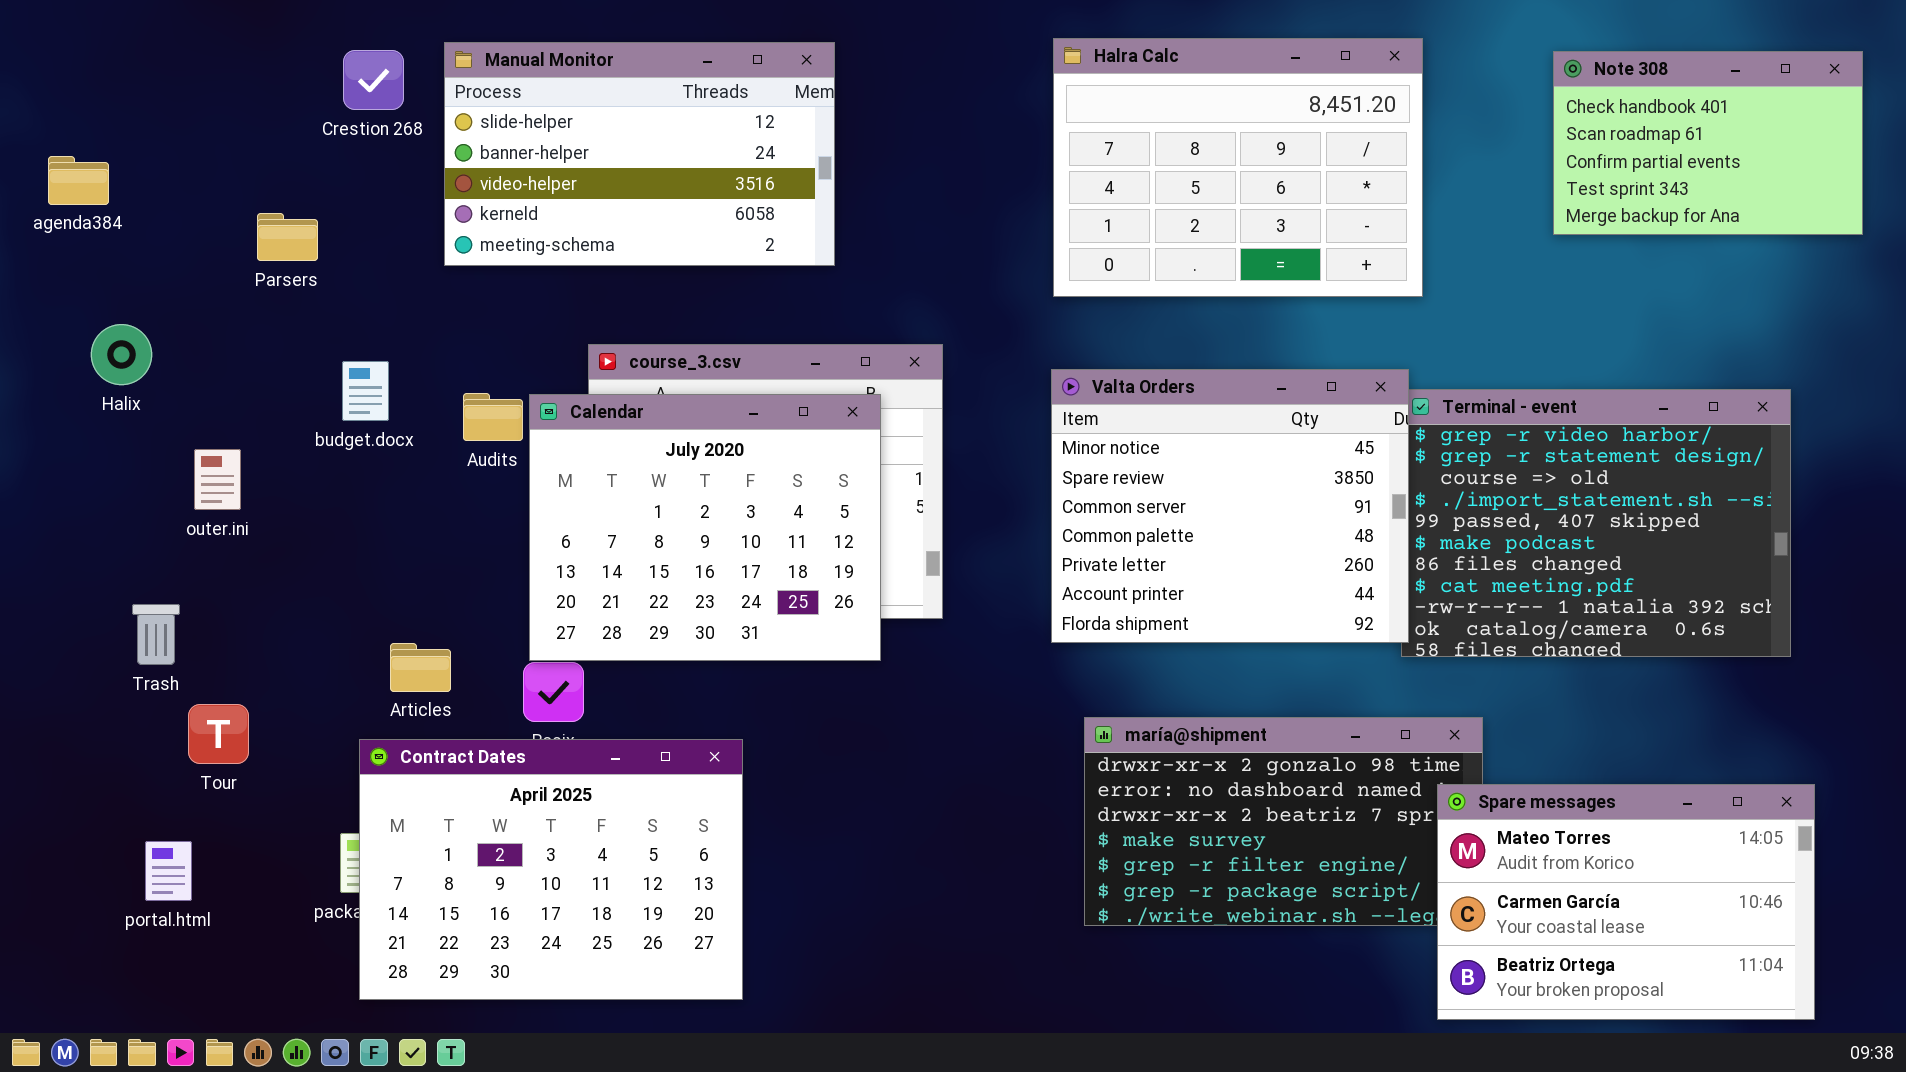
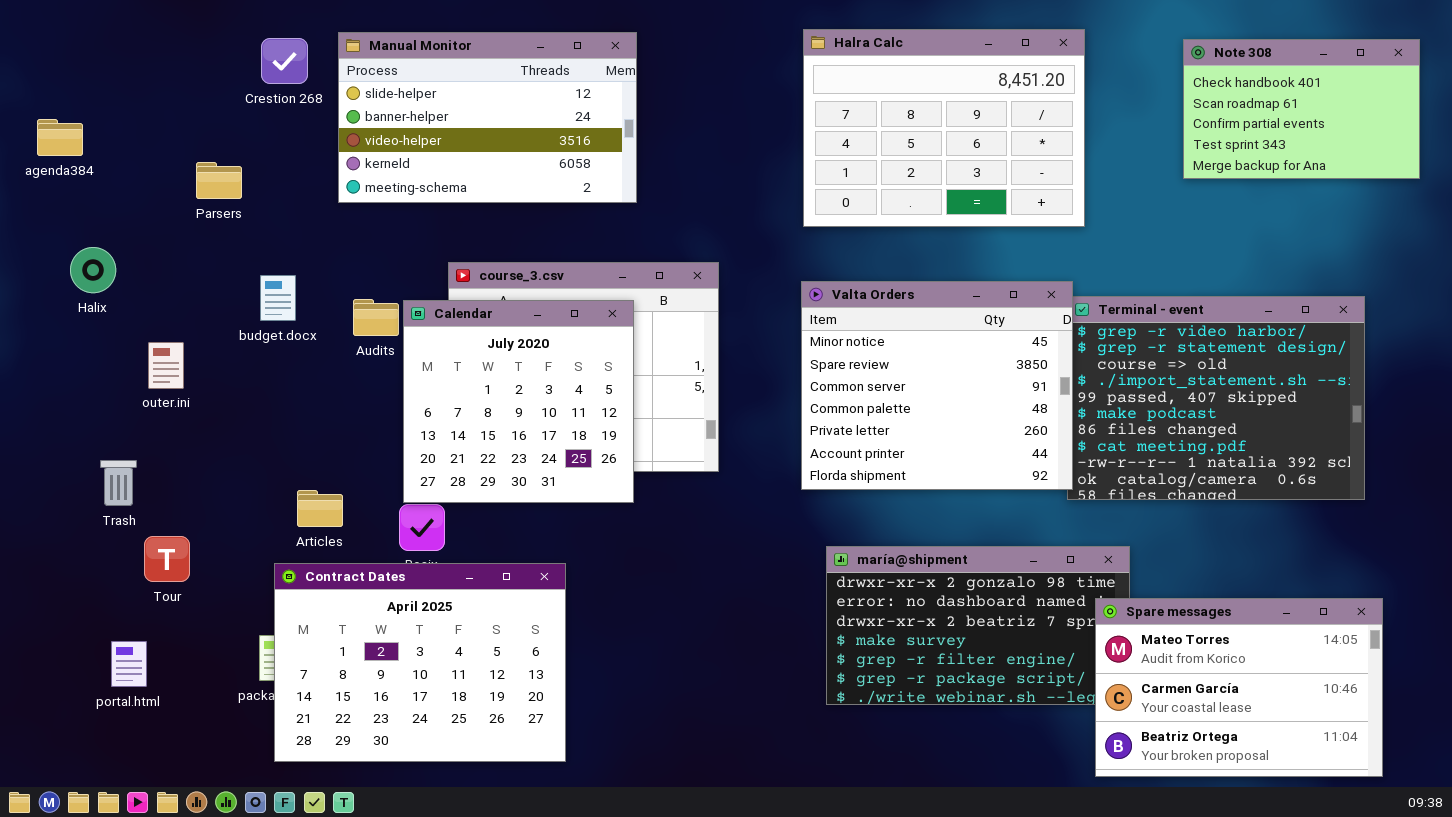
Calendar: [529,394,881,661] -> [403,300,634,503], resized

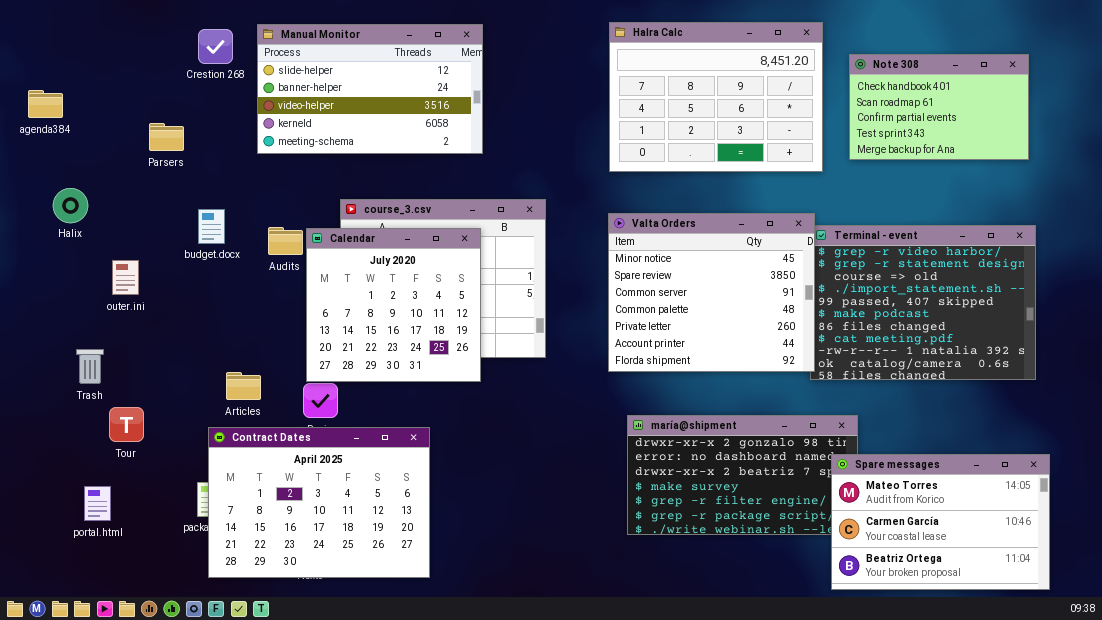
Note 308: [1183,39,1420,179] -> [849,54,1029,160], moved

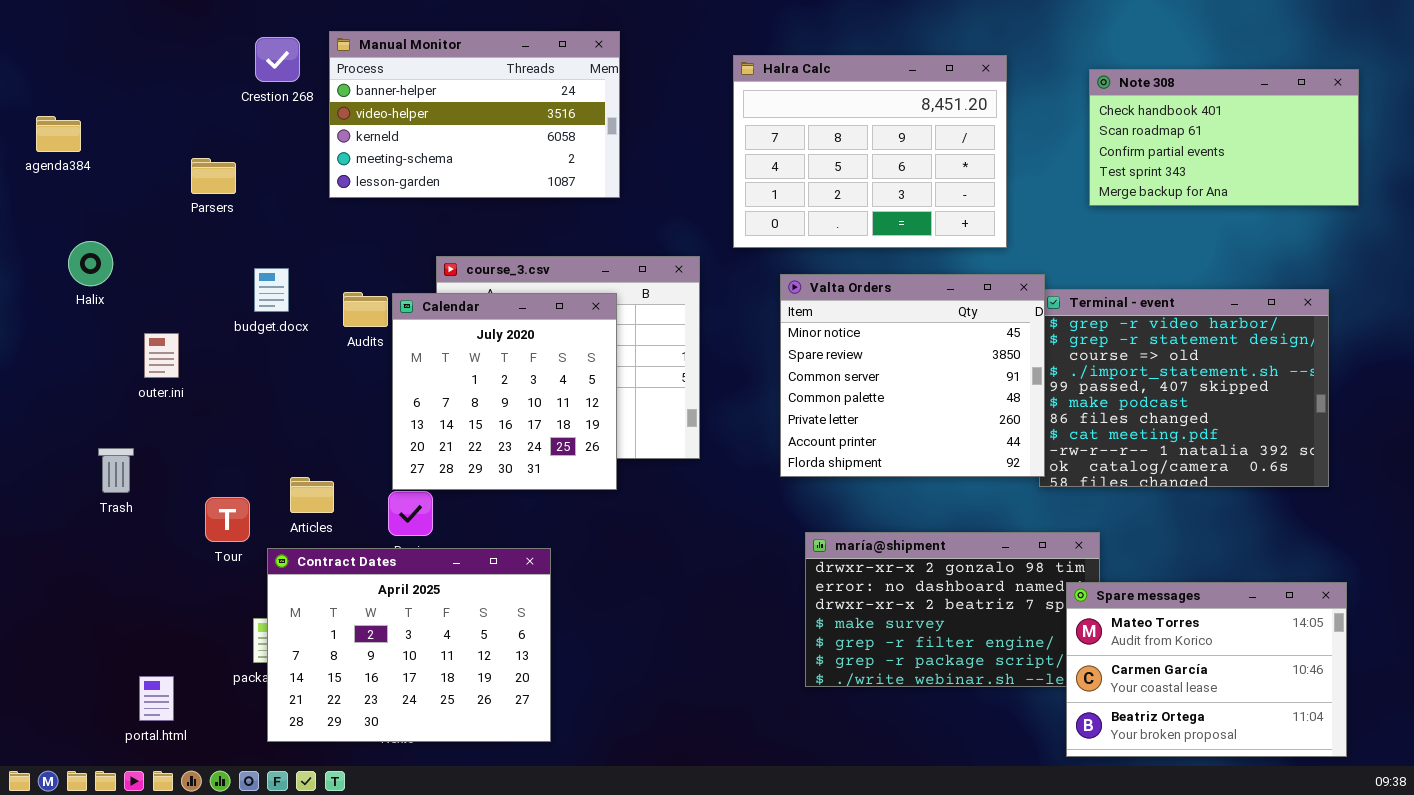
Halra Calc: [609,22,823,172] -> [733,55,1007,248], moved
Manual Monitor: [257,24,483,154] -> [329,31,620,198], scrolled down 1 row
Note 308: [849,54,1029,160] -> [1089,69,1359,206], resized
Tour: [109,407,144,442] -> [205,497,250,542], moved
portal.html: [84,486,111,521] -> [139,676,174,721], moved

